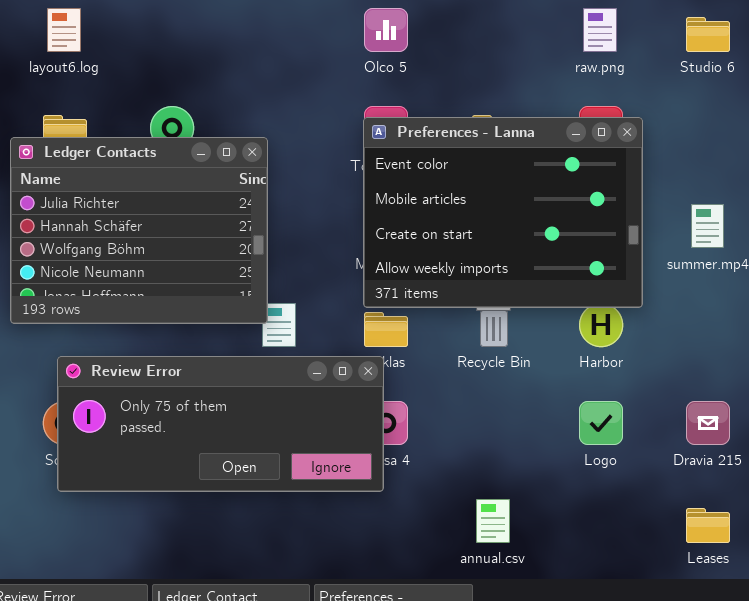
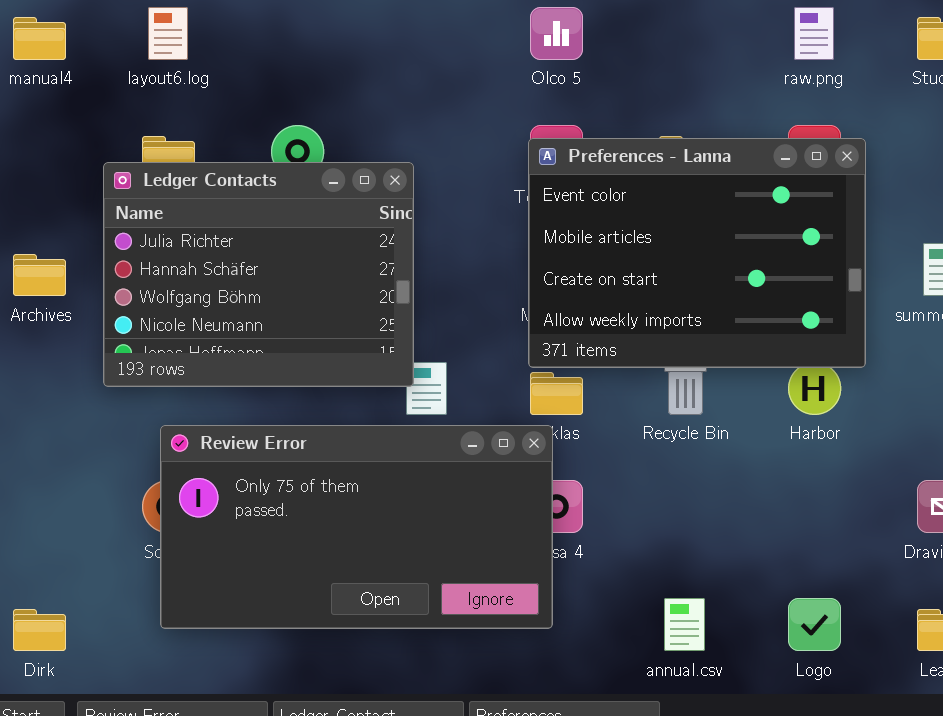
Review Error: [57,356,384,492] -> [160,425,553,629], resized
Logo: [579,401,623,445] -> [788,598,841,651], moved

